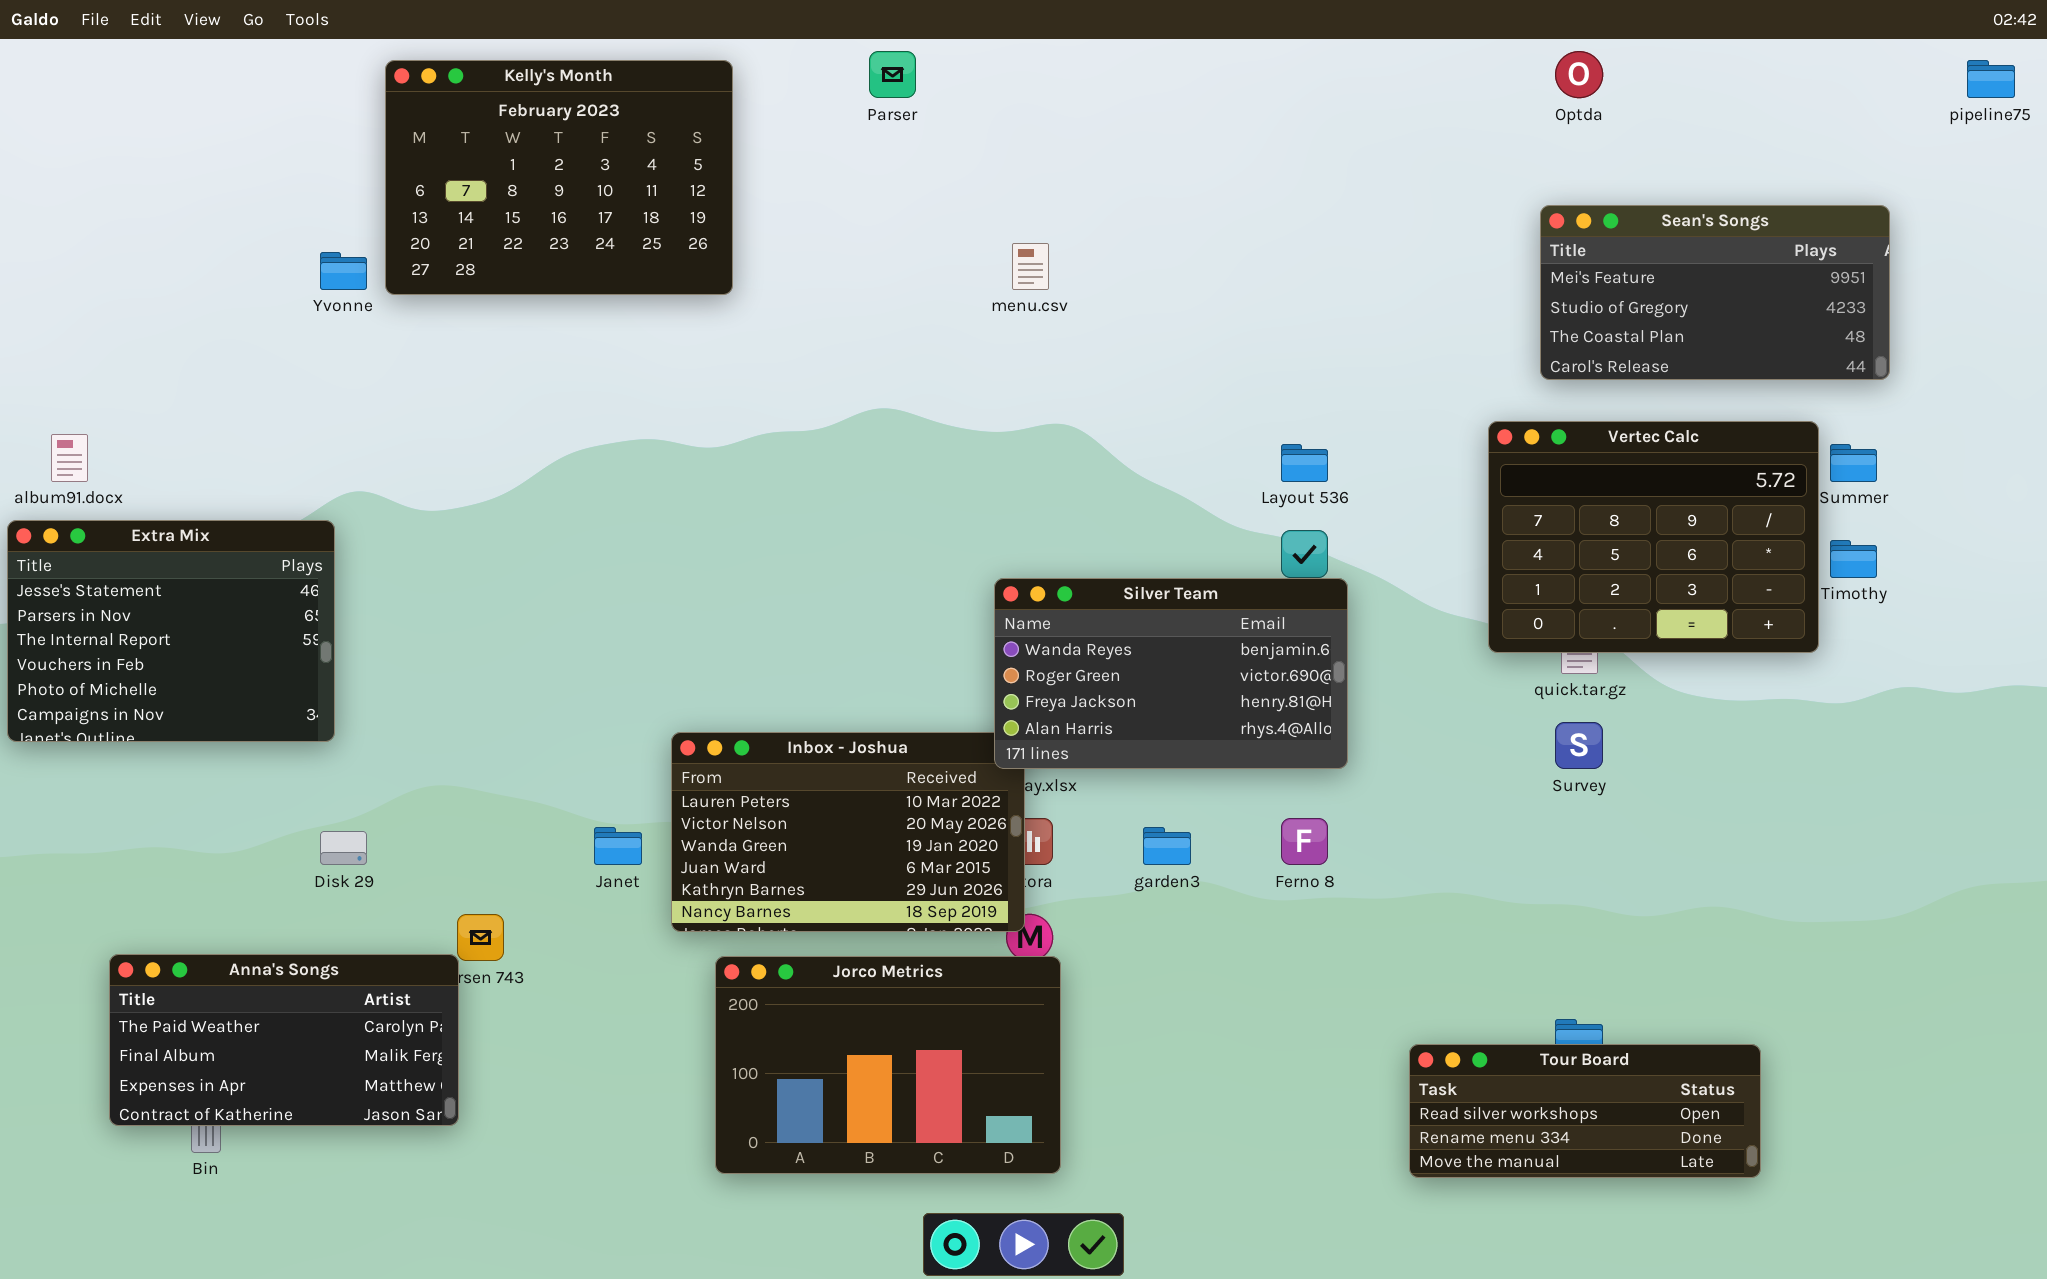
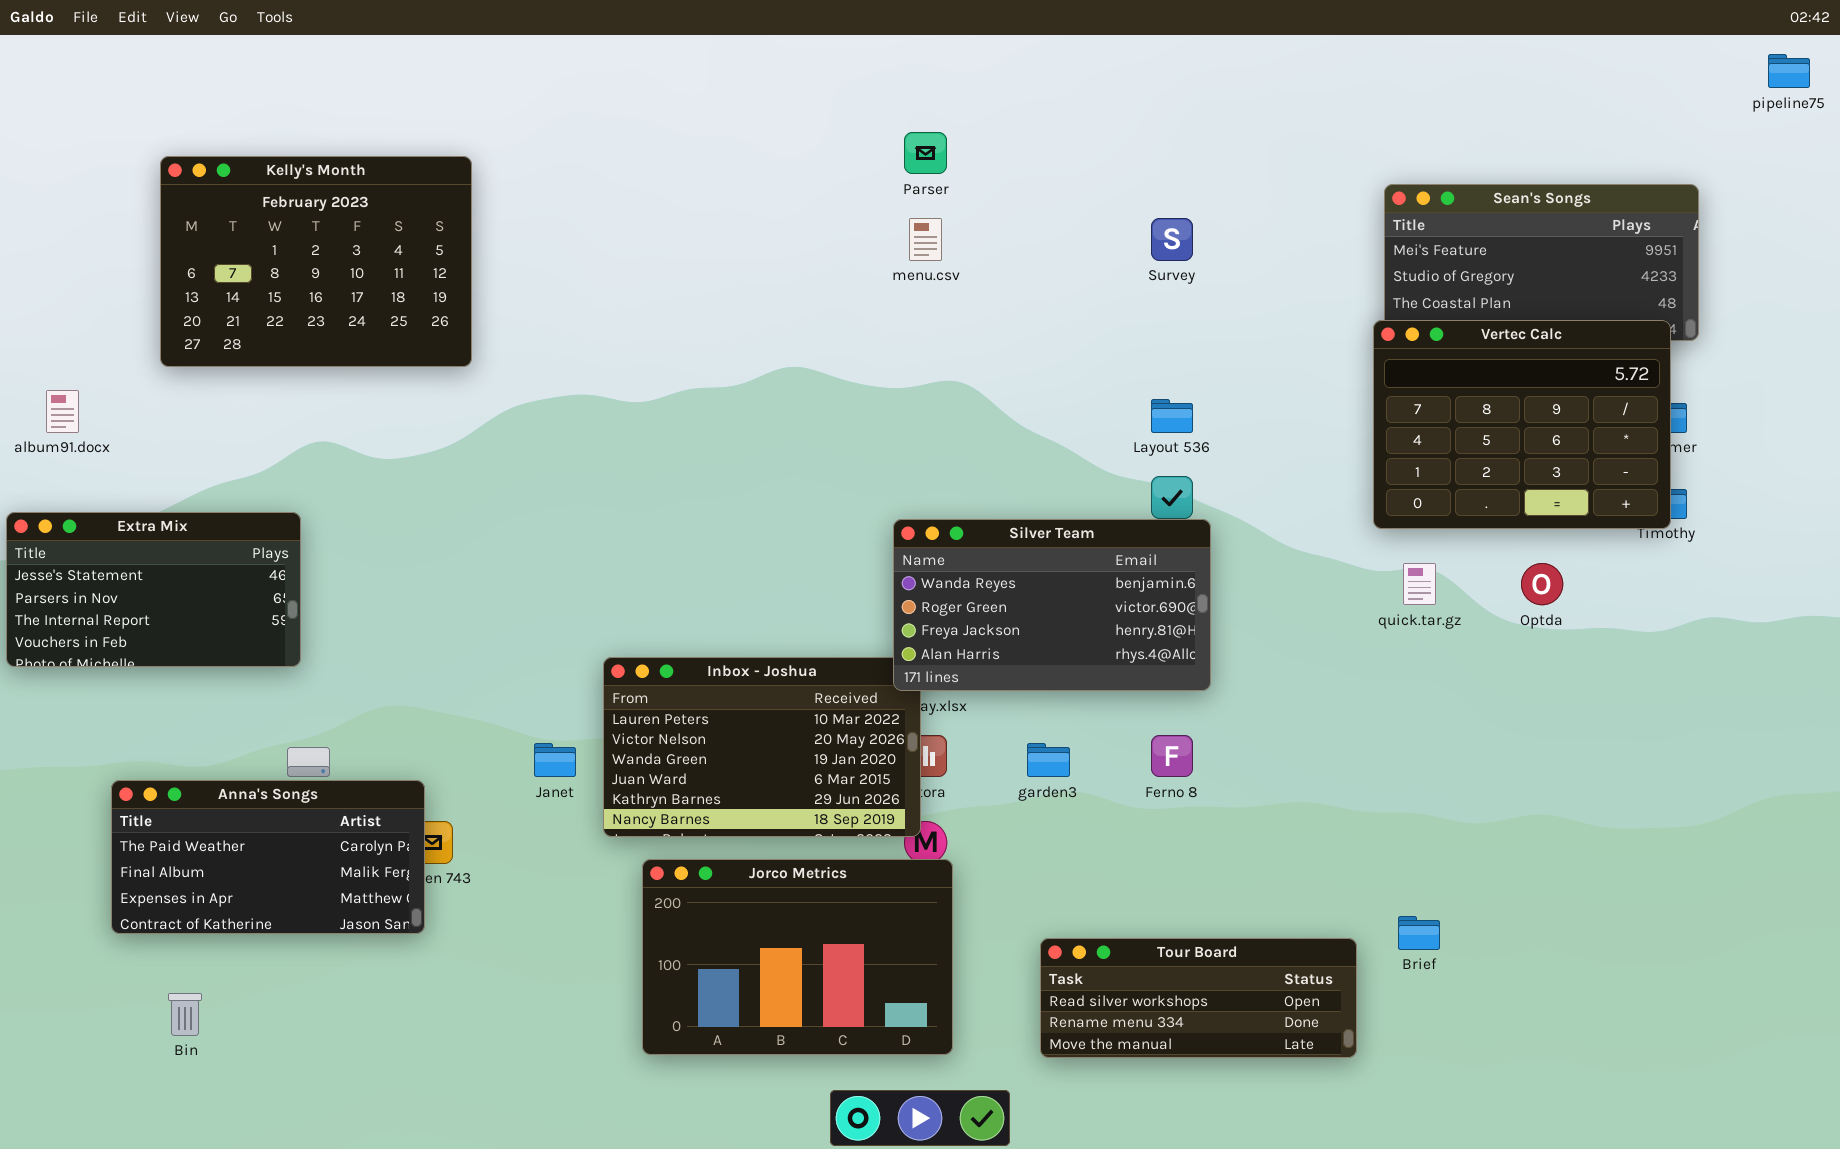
Parser: [869,51,916,98] -> [904,132,947,174], moved
Optda: [1555,51,1603,98] -> [1521,563,1563,605], moved
Kelly's Month: [385,60,733,295] -> [160,156,472,367], moved
Vertec Calc: [1488,421,1819,653] -> [1373,320,1671,529], moved
Extra Mix: [7,520,335,742] -> [6,512,301,667], resized
Survey: [1555,722,1603,769] -> [1151,218,1193,261], moved
Anna's Songs: [109,954,459,1126] -> [111,780,425,934], moved
Tour Board: [1409,1044,1761,1178] -> [1040,938,1357,1058], moved

